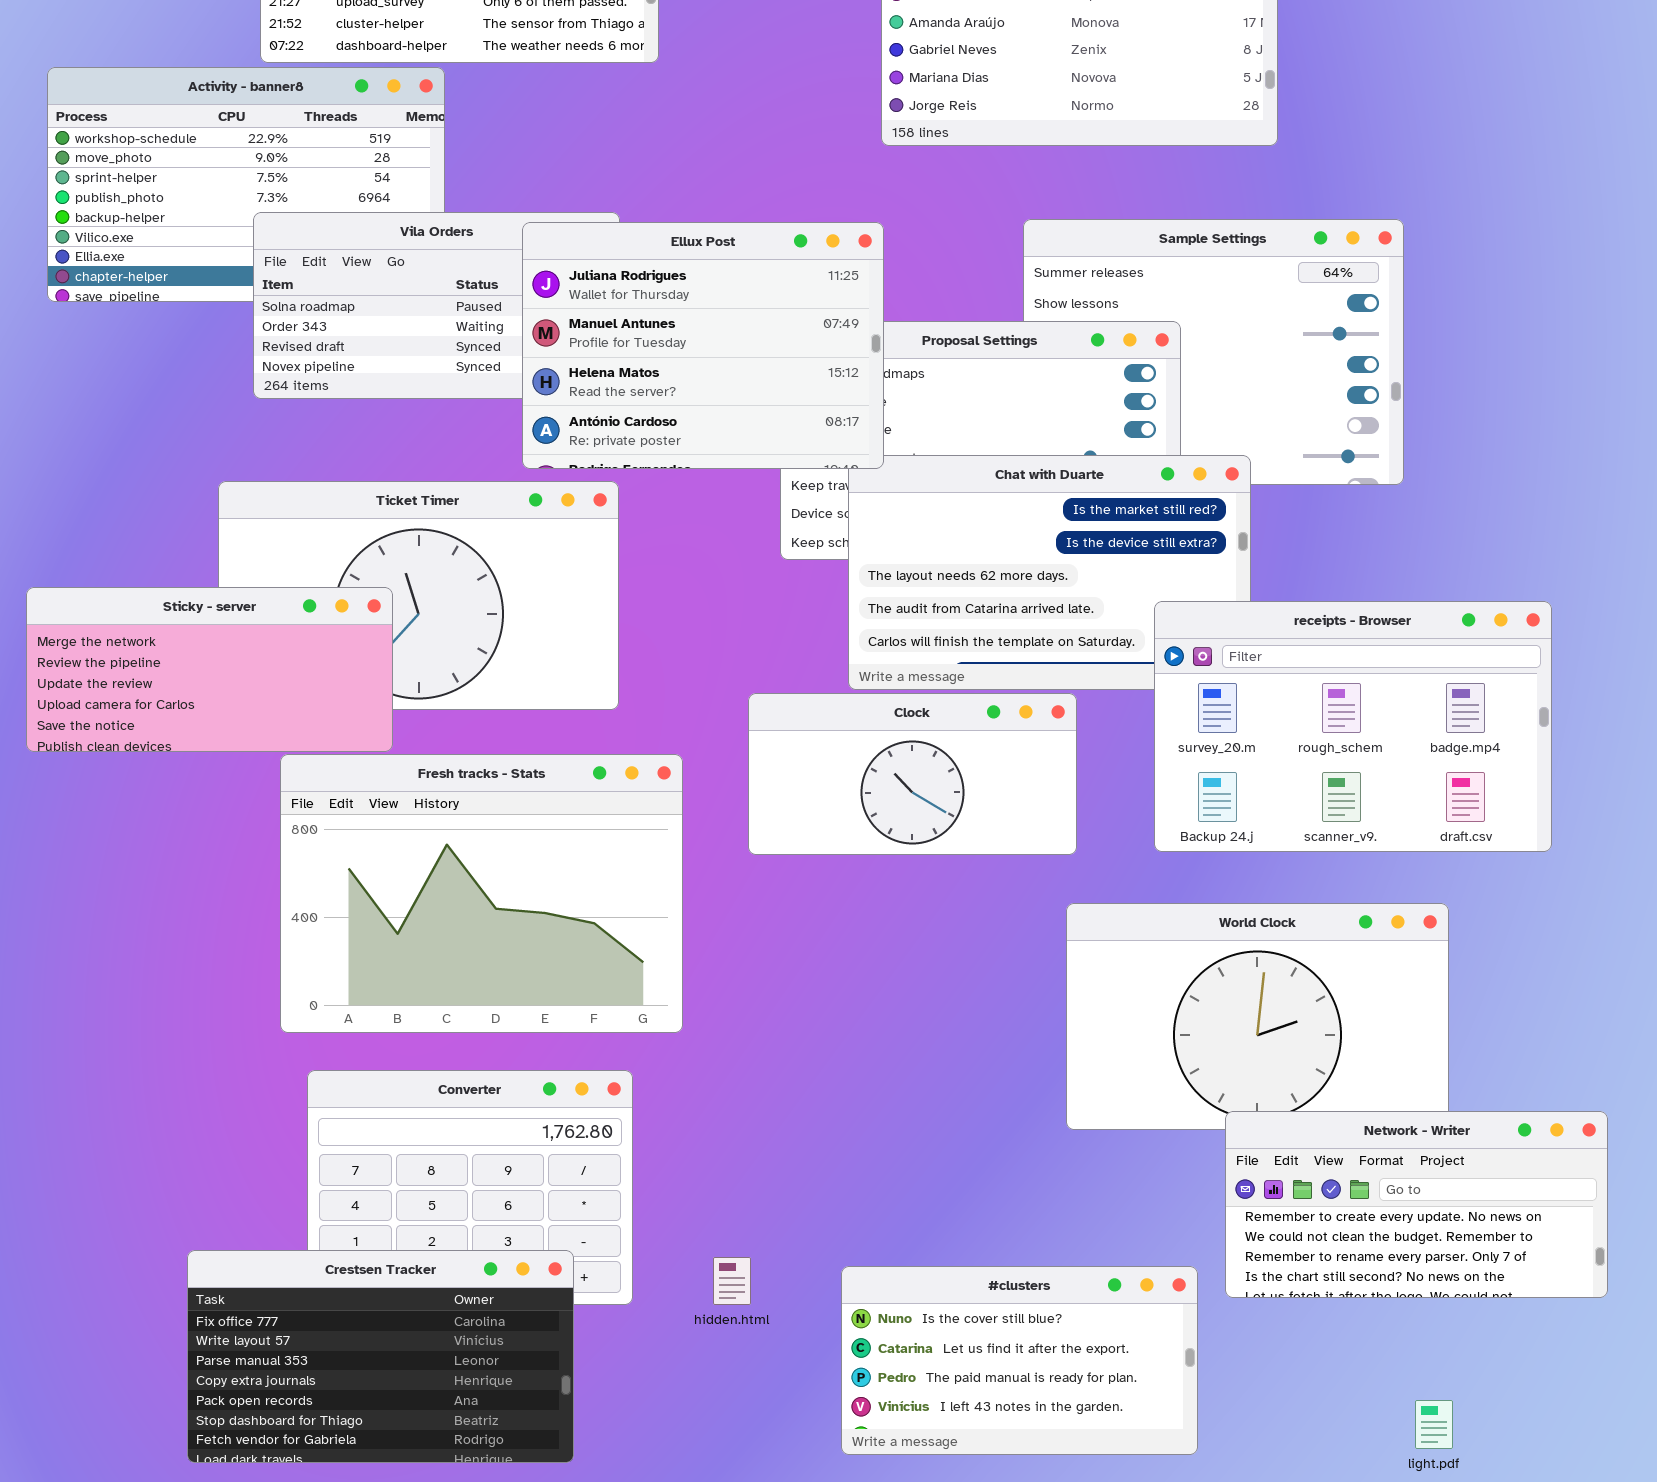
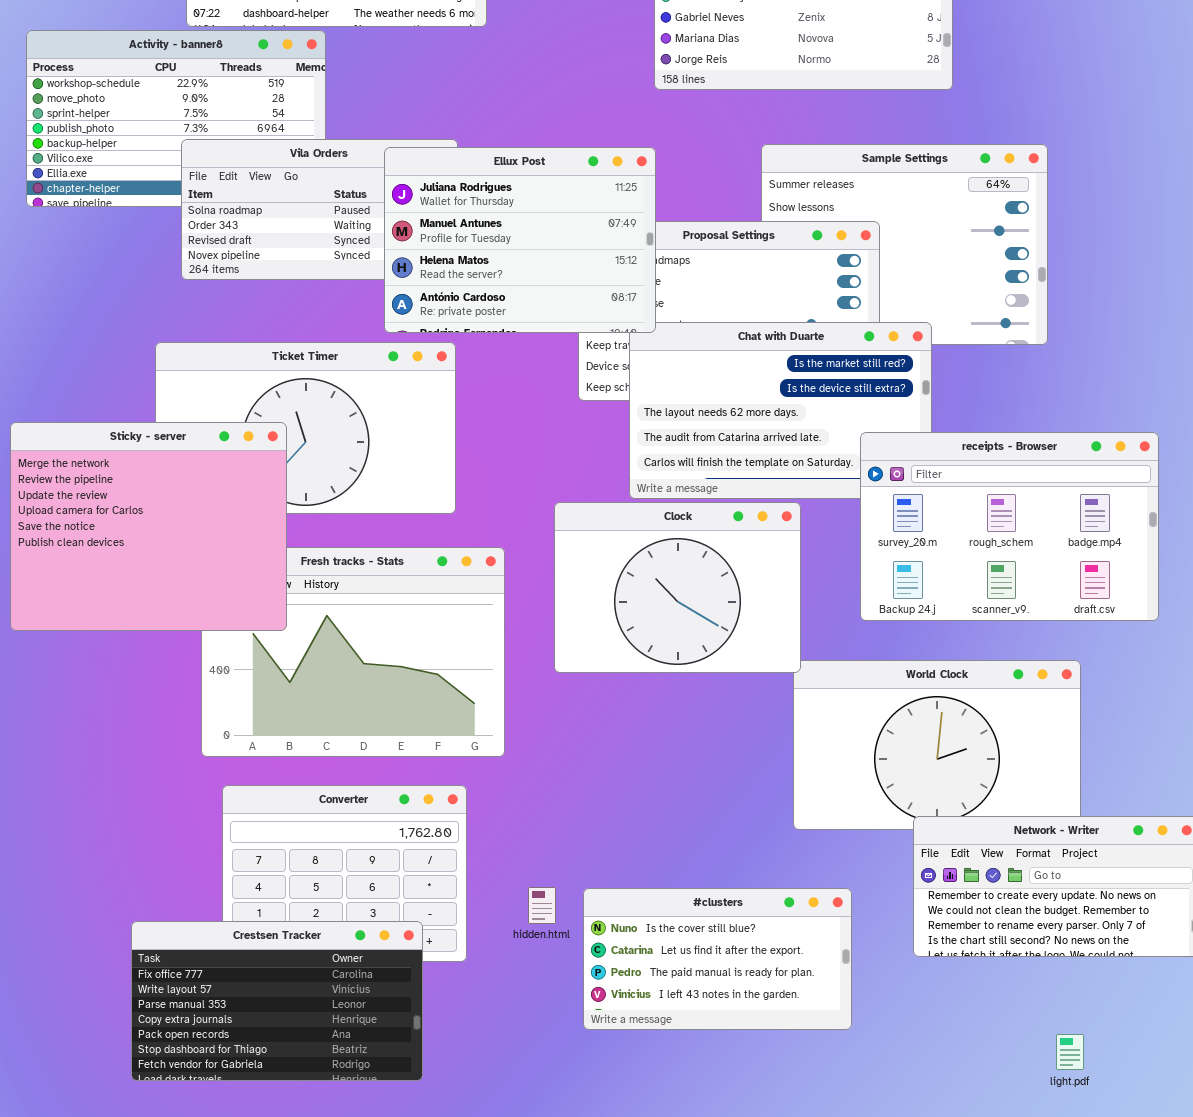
Sticky - server: [26,587,393,752] -> [10,422,287,631], resized
Clock: [748,693,1077,855] -> [554,502,801,673], resized
hidden.html: [713,1257,751,1305] -> [528,887,556,924], moved
#clusters: [841,1266,1198,1455] -> [583,888,852,1030], moved

